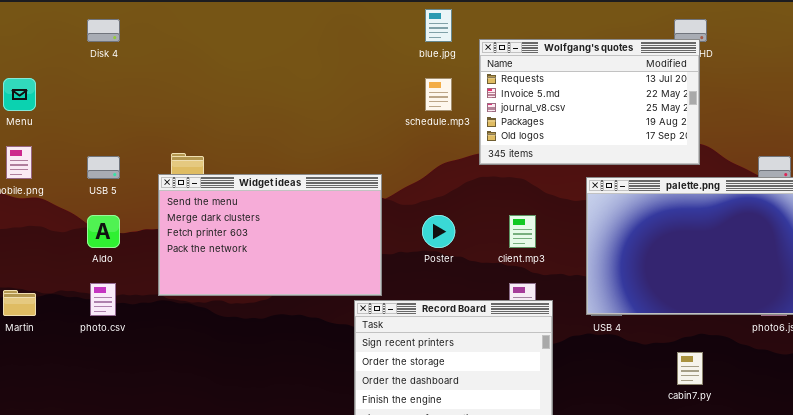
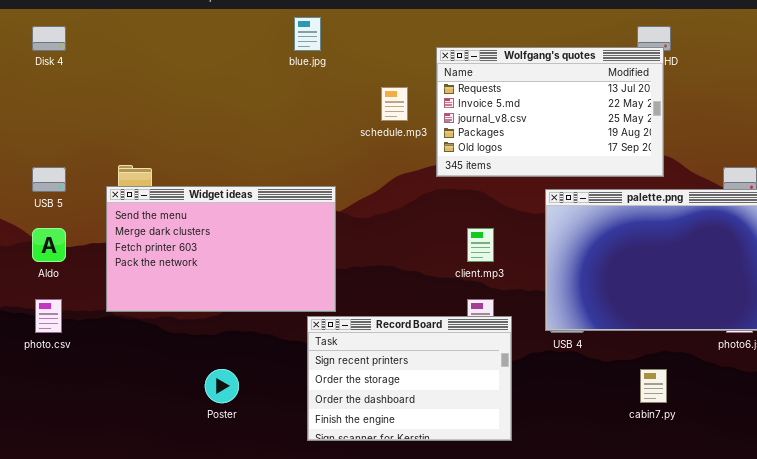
blue.jpg: [425,9,452,42] -> [294,17,321,51], moved
Poster: [422,215,455,248] -> [205,369,239,403], moved

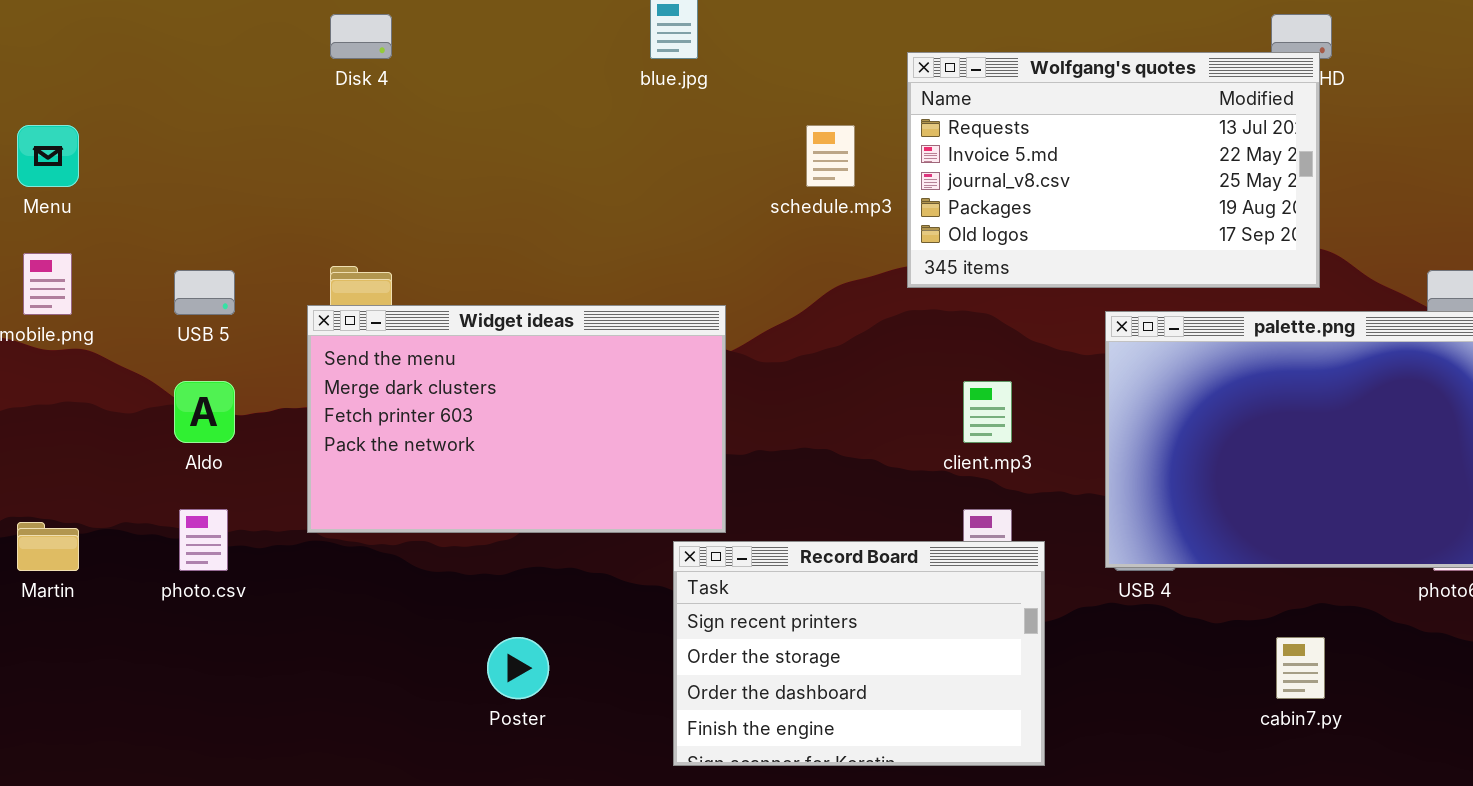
Disk 4: [32,26,66,51] -> [330,14,392,59], moved

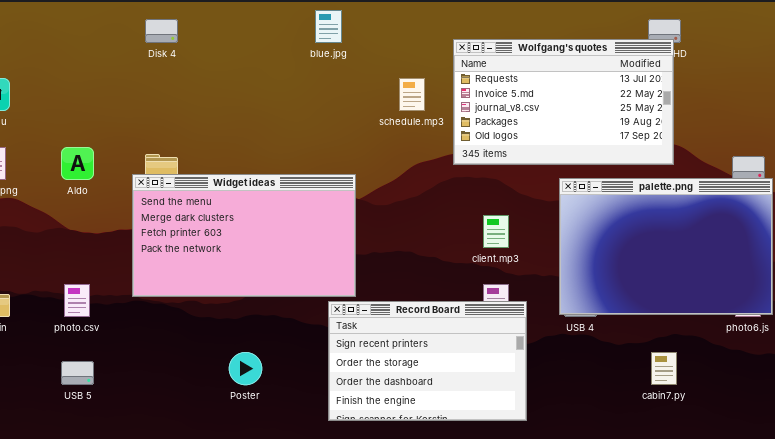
USB 5: [174,270,235,315] -> [61,361,94,385], moved
Aldo: [174,381,235,443] -> [61,147,94,180], moved

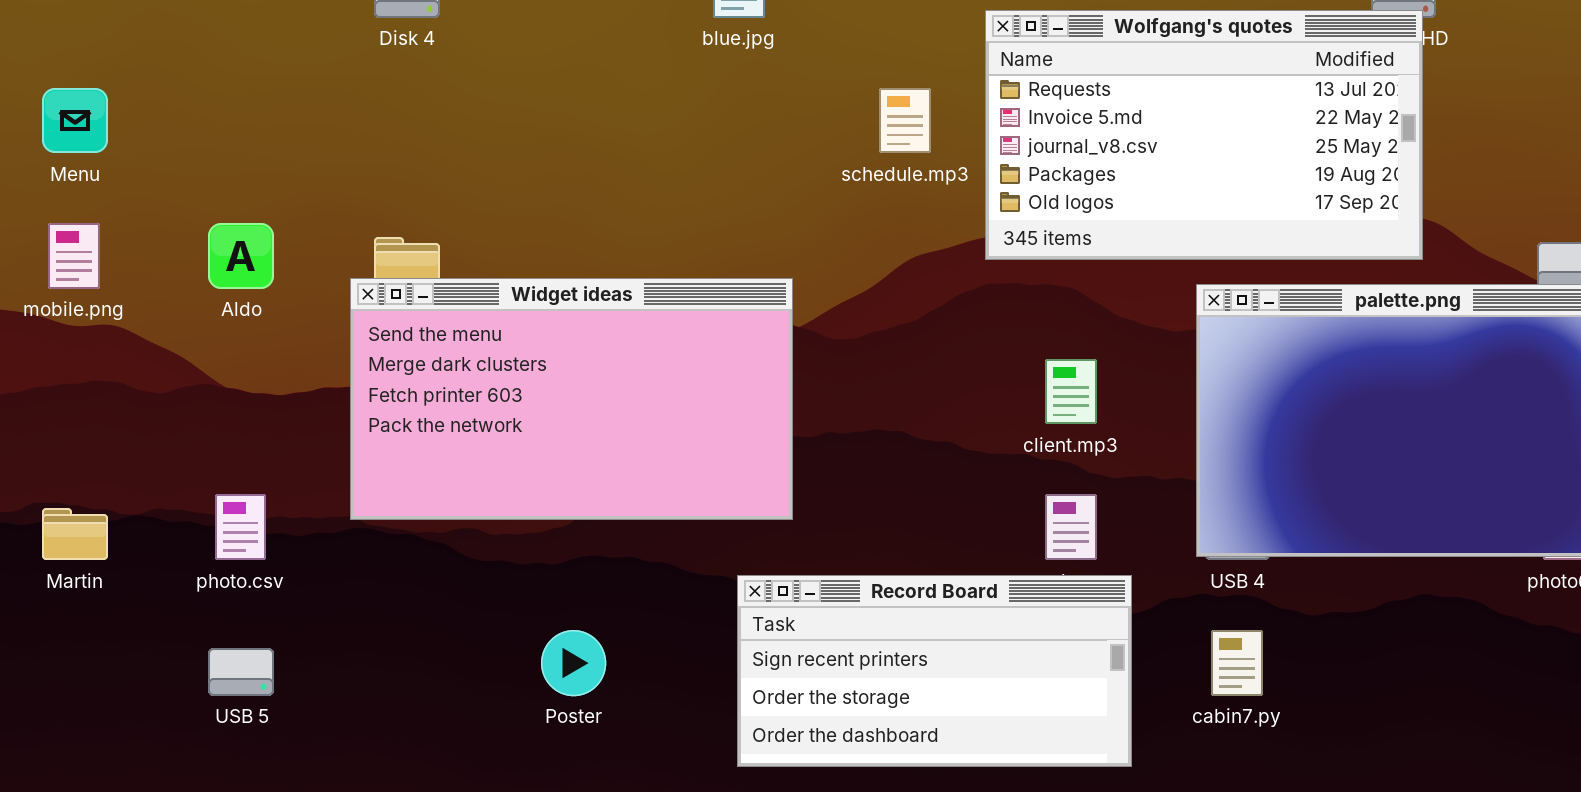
Record Board: [328,301,527,421] -> [737,575,1132,767], resized
cabin7.py: [651,352,677,385] -> [1211,630,1263,696], moved

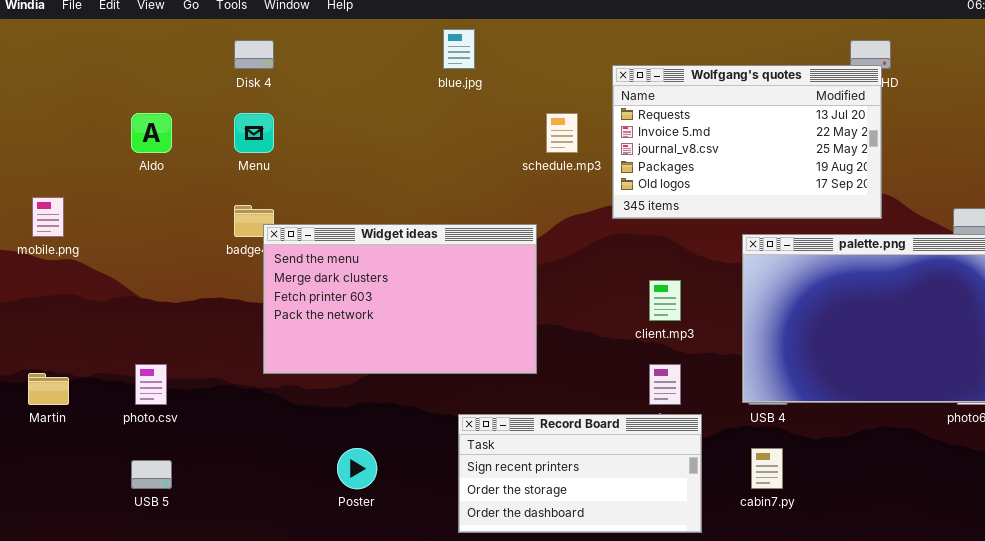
Menu: [42,88,108,153] -> [234,113,274,153], moved
Aldo: [208,223,274,289] -> [131,113,172,153], moved
Widget ideas: [350,278,793,520] -> [263,224,537,374], moved

